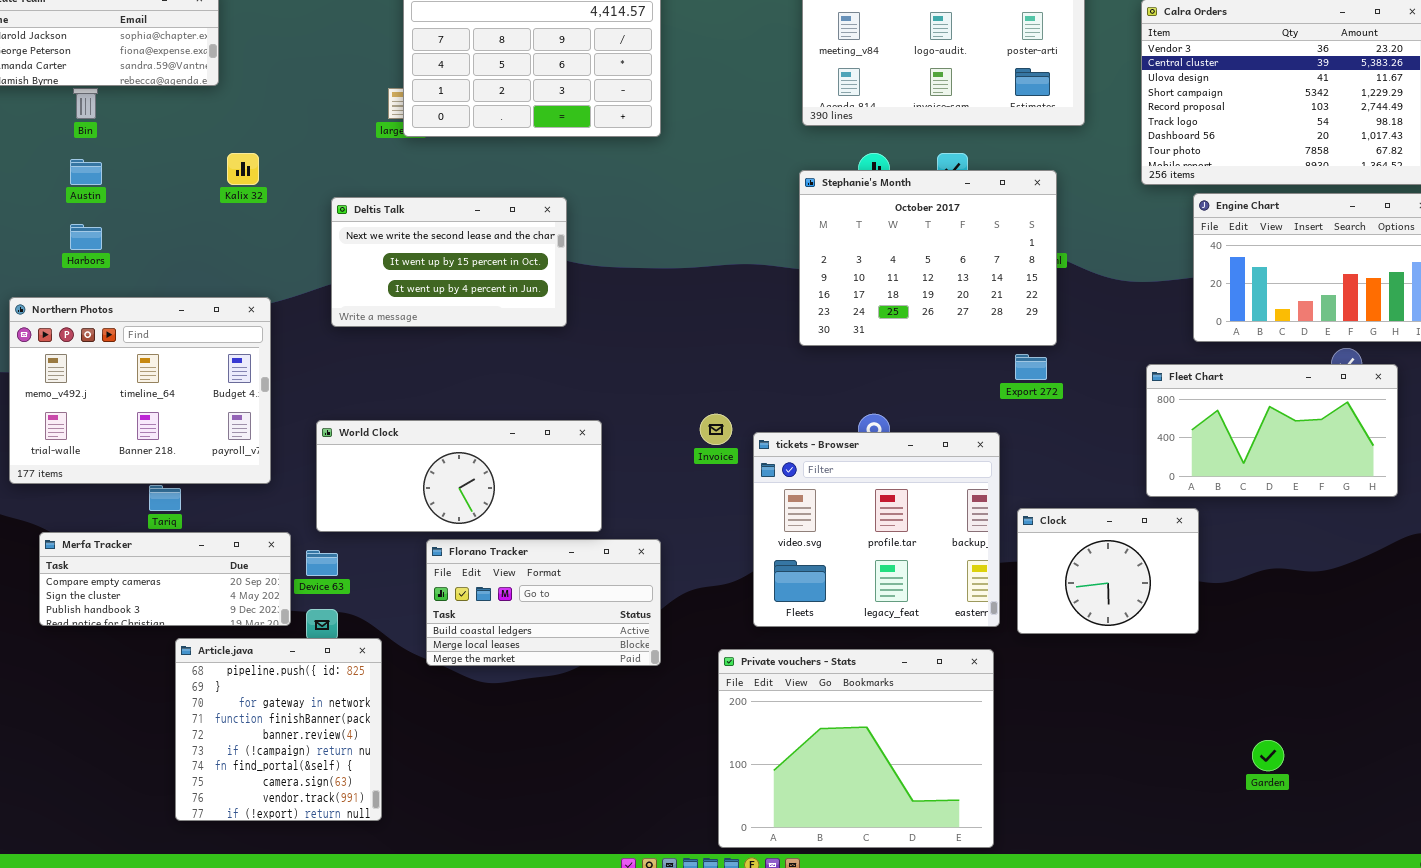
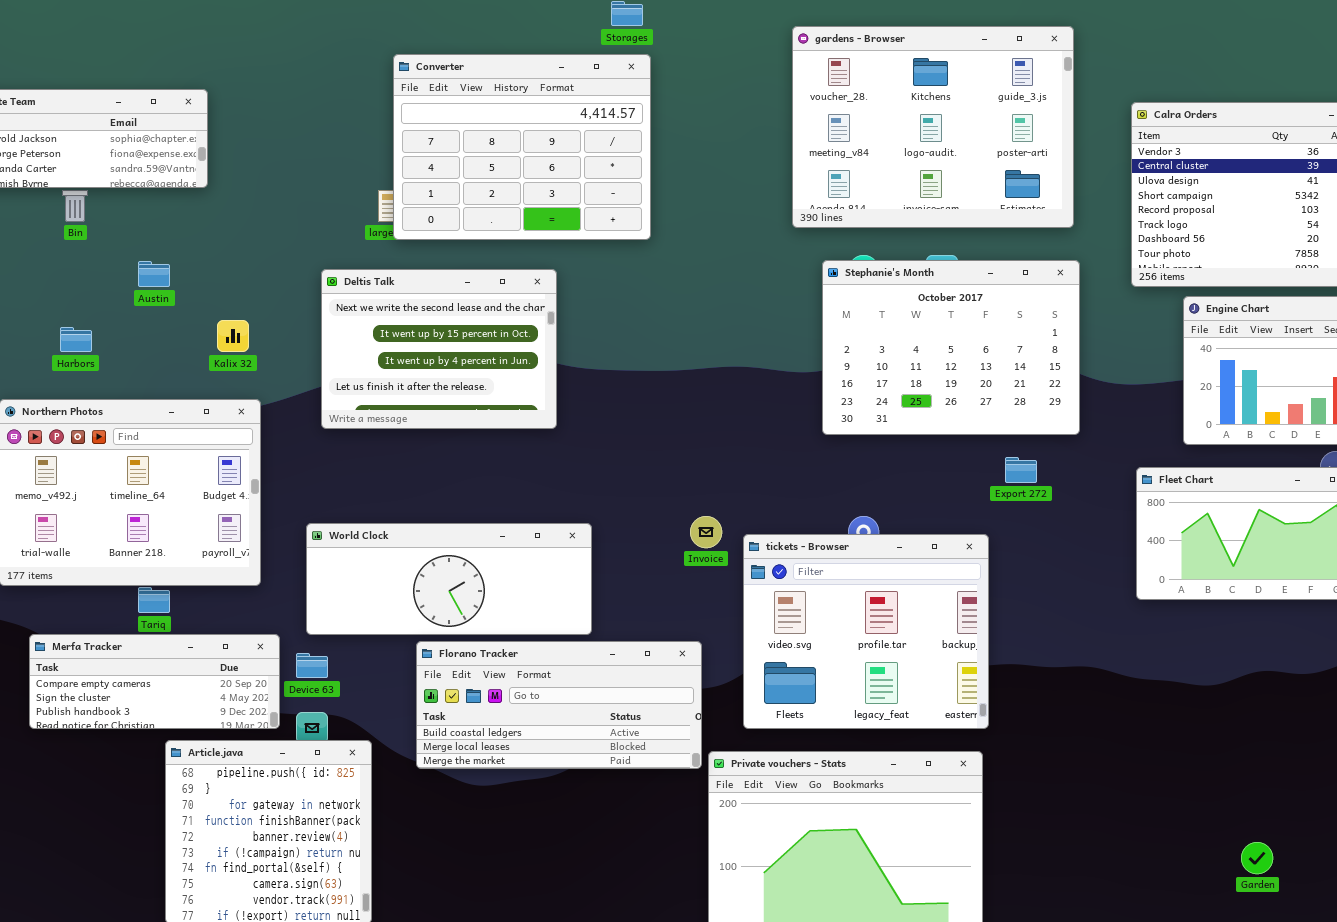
Kalix 32: [227,153,259,185] -> [217,320,249,352], moved
Austin: [70,159,102,185] -> [138,261,170,287], moved
Stephanie's Month: [799,170,1057,346] -> [822,260,1080,435], moved
Deltis Talk: [331,197,567,327] -> [321,269,557,429], resized
Clock: [1017,508,1199,634] -> none, closed
Florano Tracker: [426,539,661,666] -> [416,641,702,769], resized

